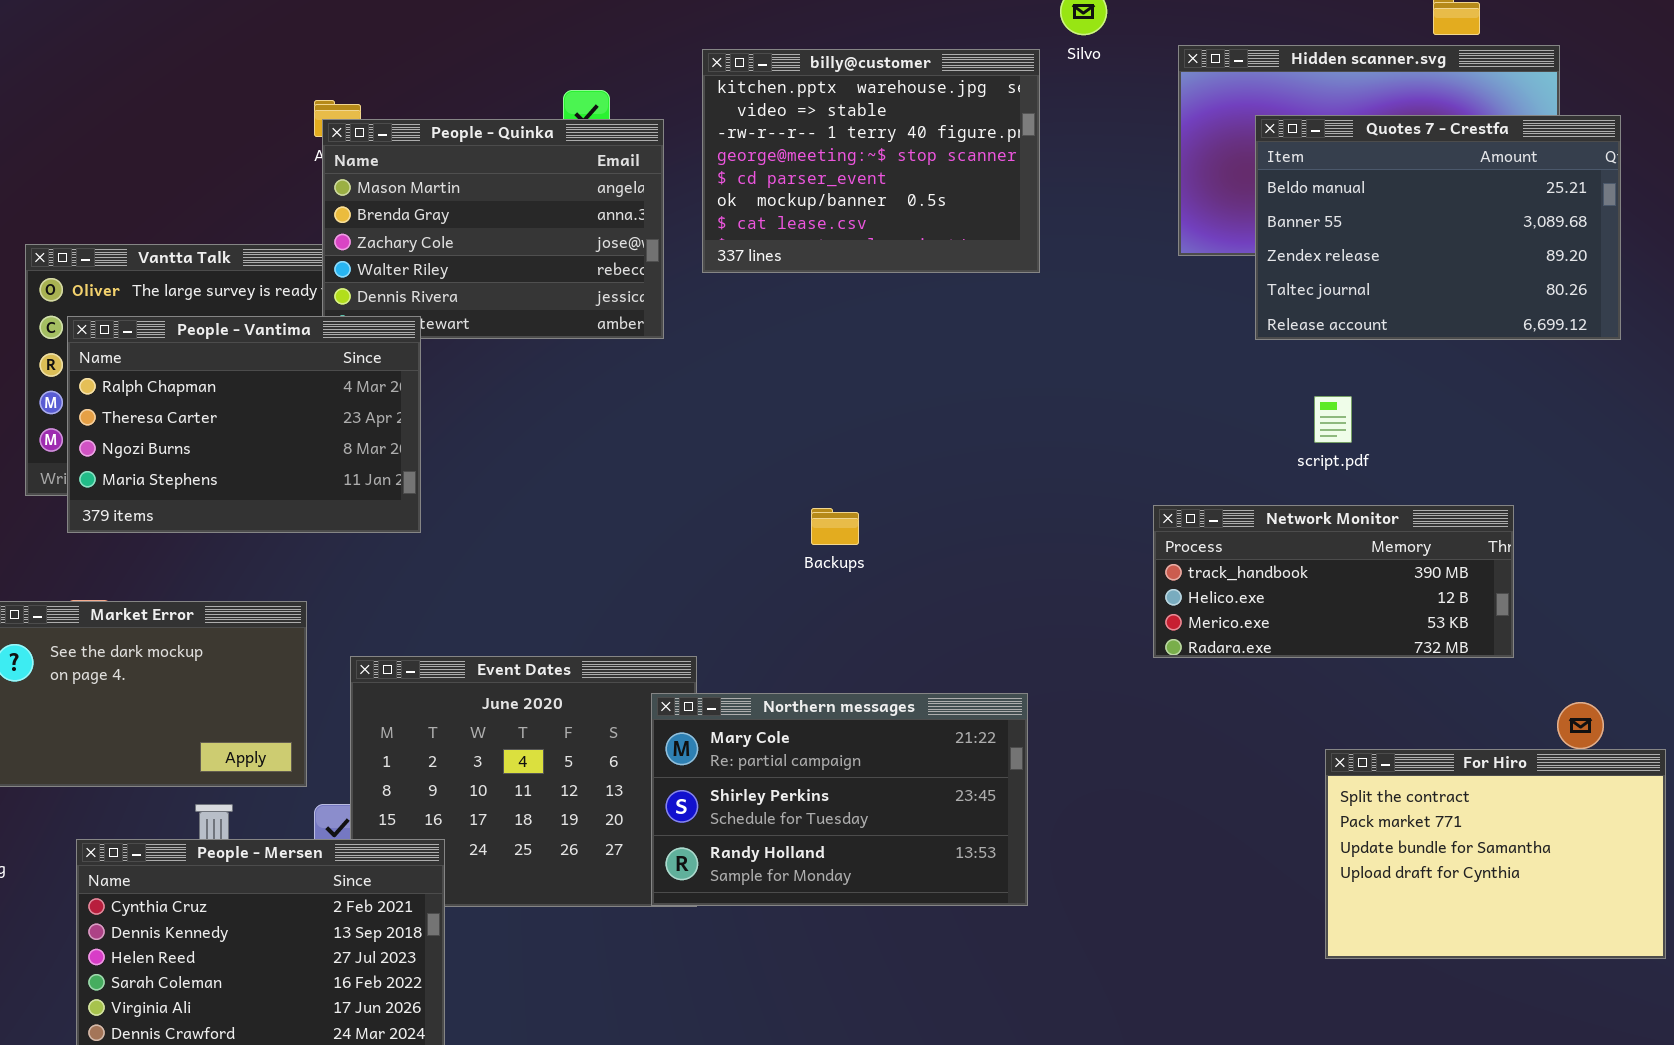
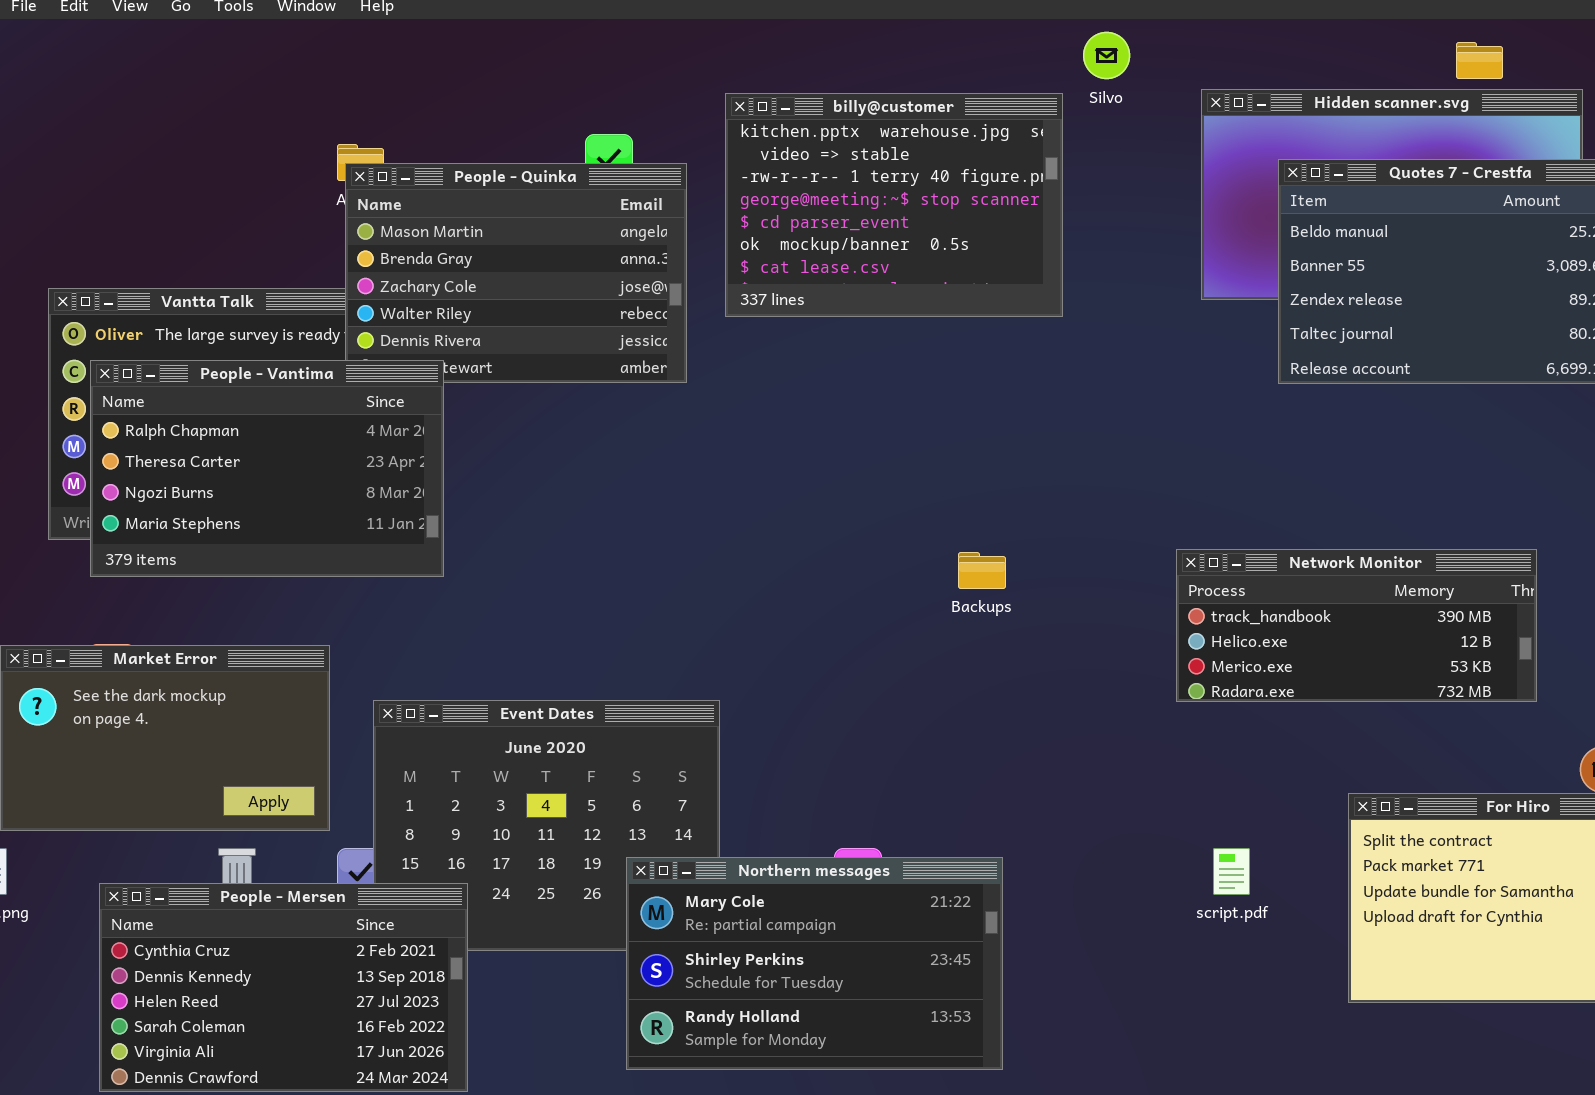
script.pdf: [1314,396,1352,443] -> [1213,848,1250,895], moved
Backups: [811,508,859,545] -> [958,552,1006,589], moved
Northern messages: [651,693,1028,906] -> [626,857,1003,1070], moved

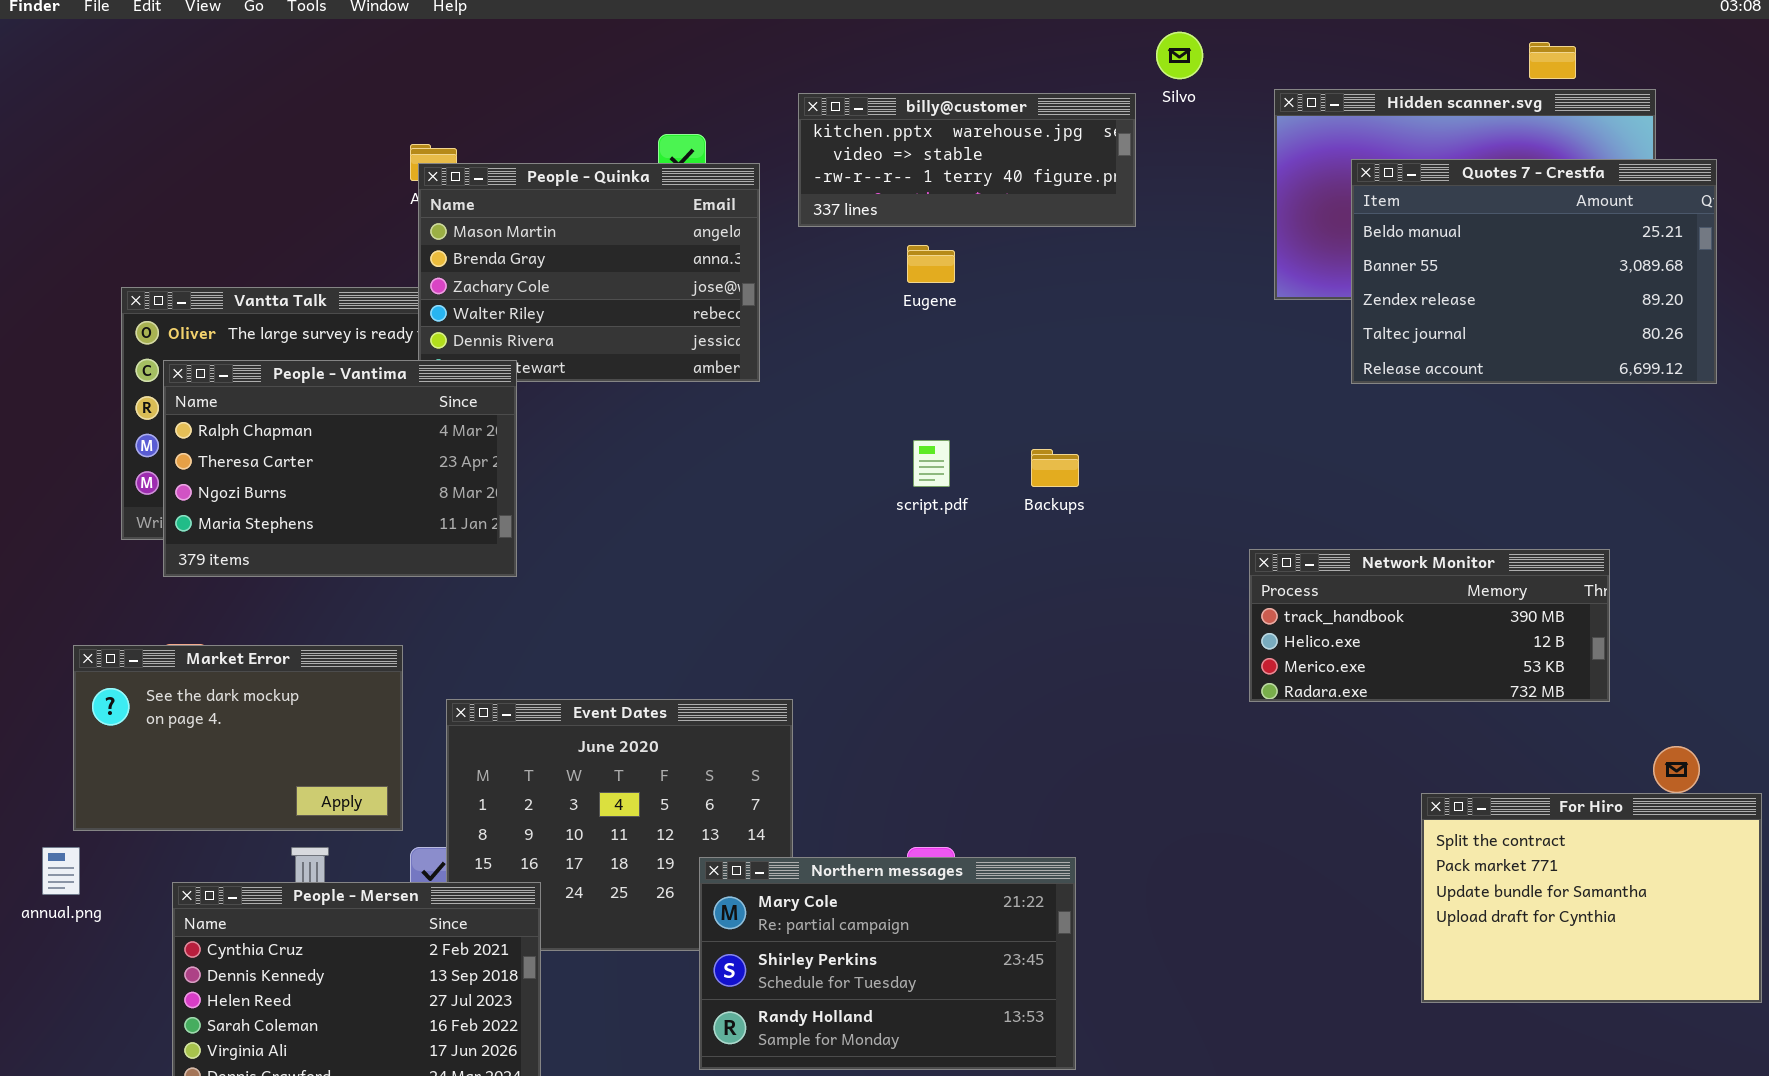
billy@customer: [725,93,1063,317] -> [798,93,1136,227], resized
Backups: [958,552,1006,589] -> [1031,449,1079,487], moved
script.pdf: [1213,848,1250,895] -> [913,440,950,487], moved

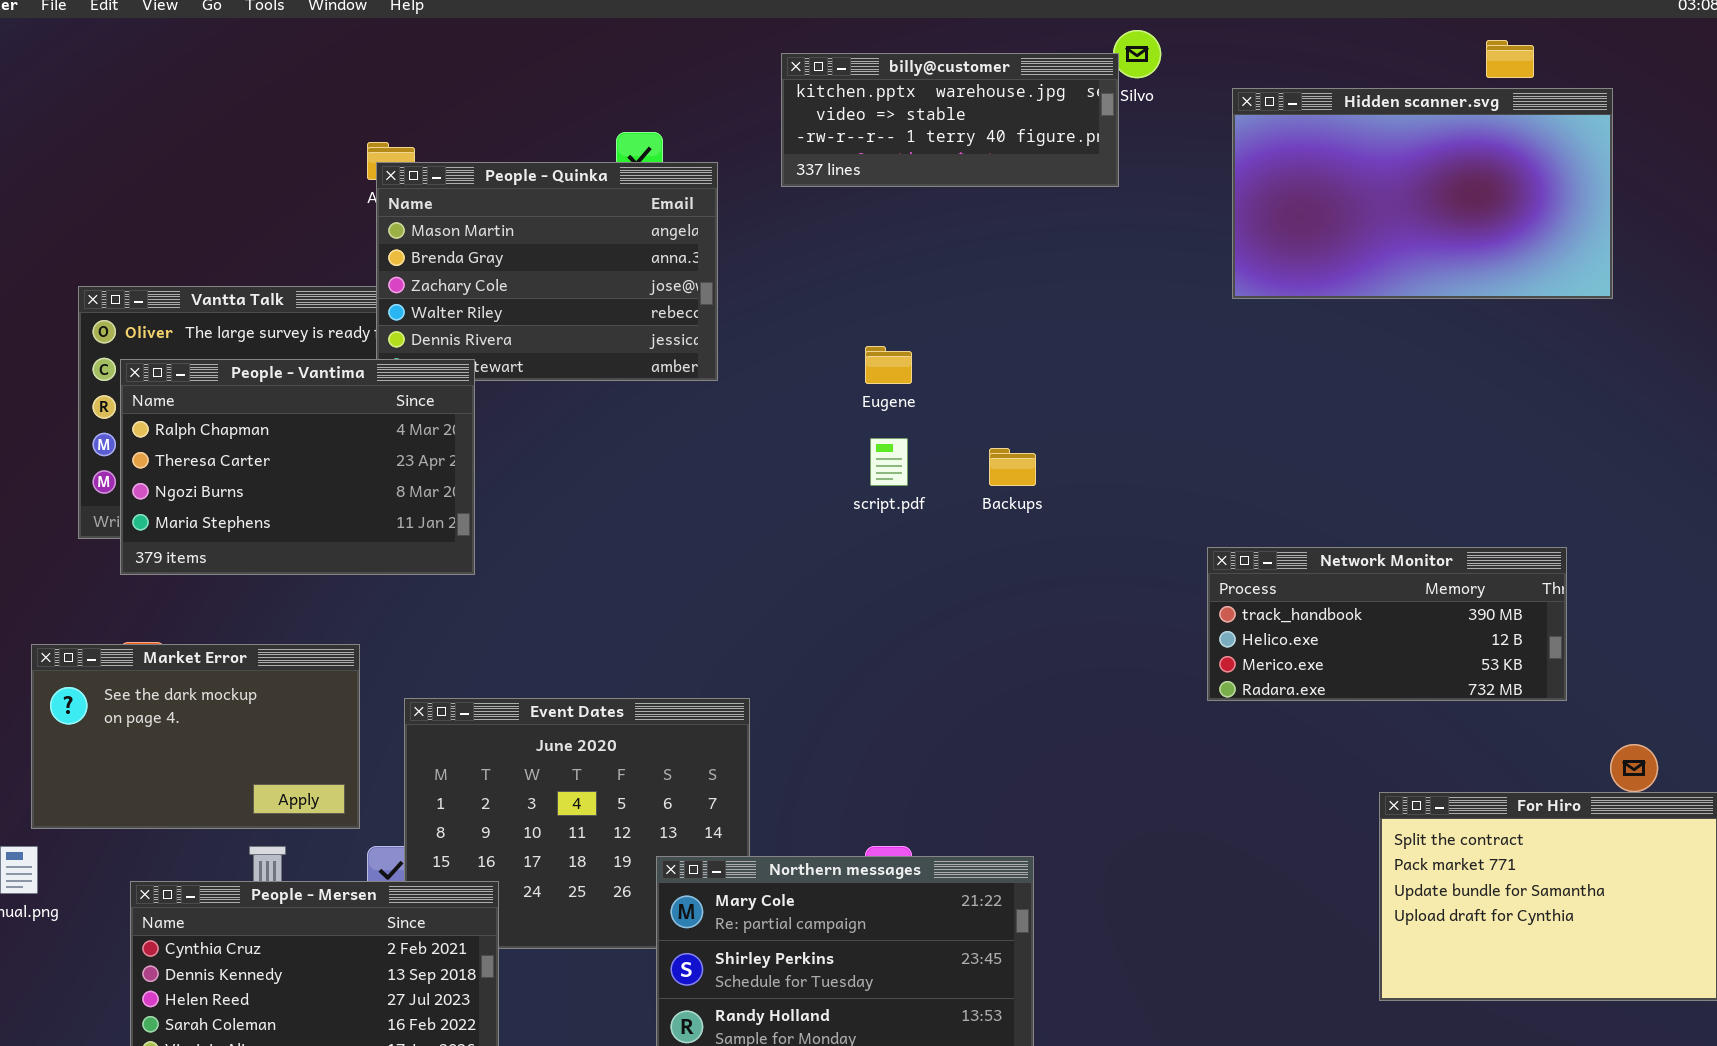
billy@customer: [798,93,1136,227] -> [781,53,1119,187], moved
Quotes 7 - Crestfa: [1351,159,1717,384] -> none, closed
Eugene: [907,245,955,283] -> [865,346,912,384], moved

